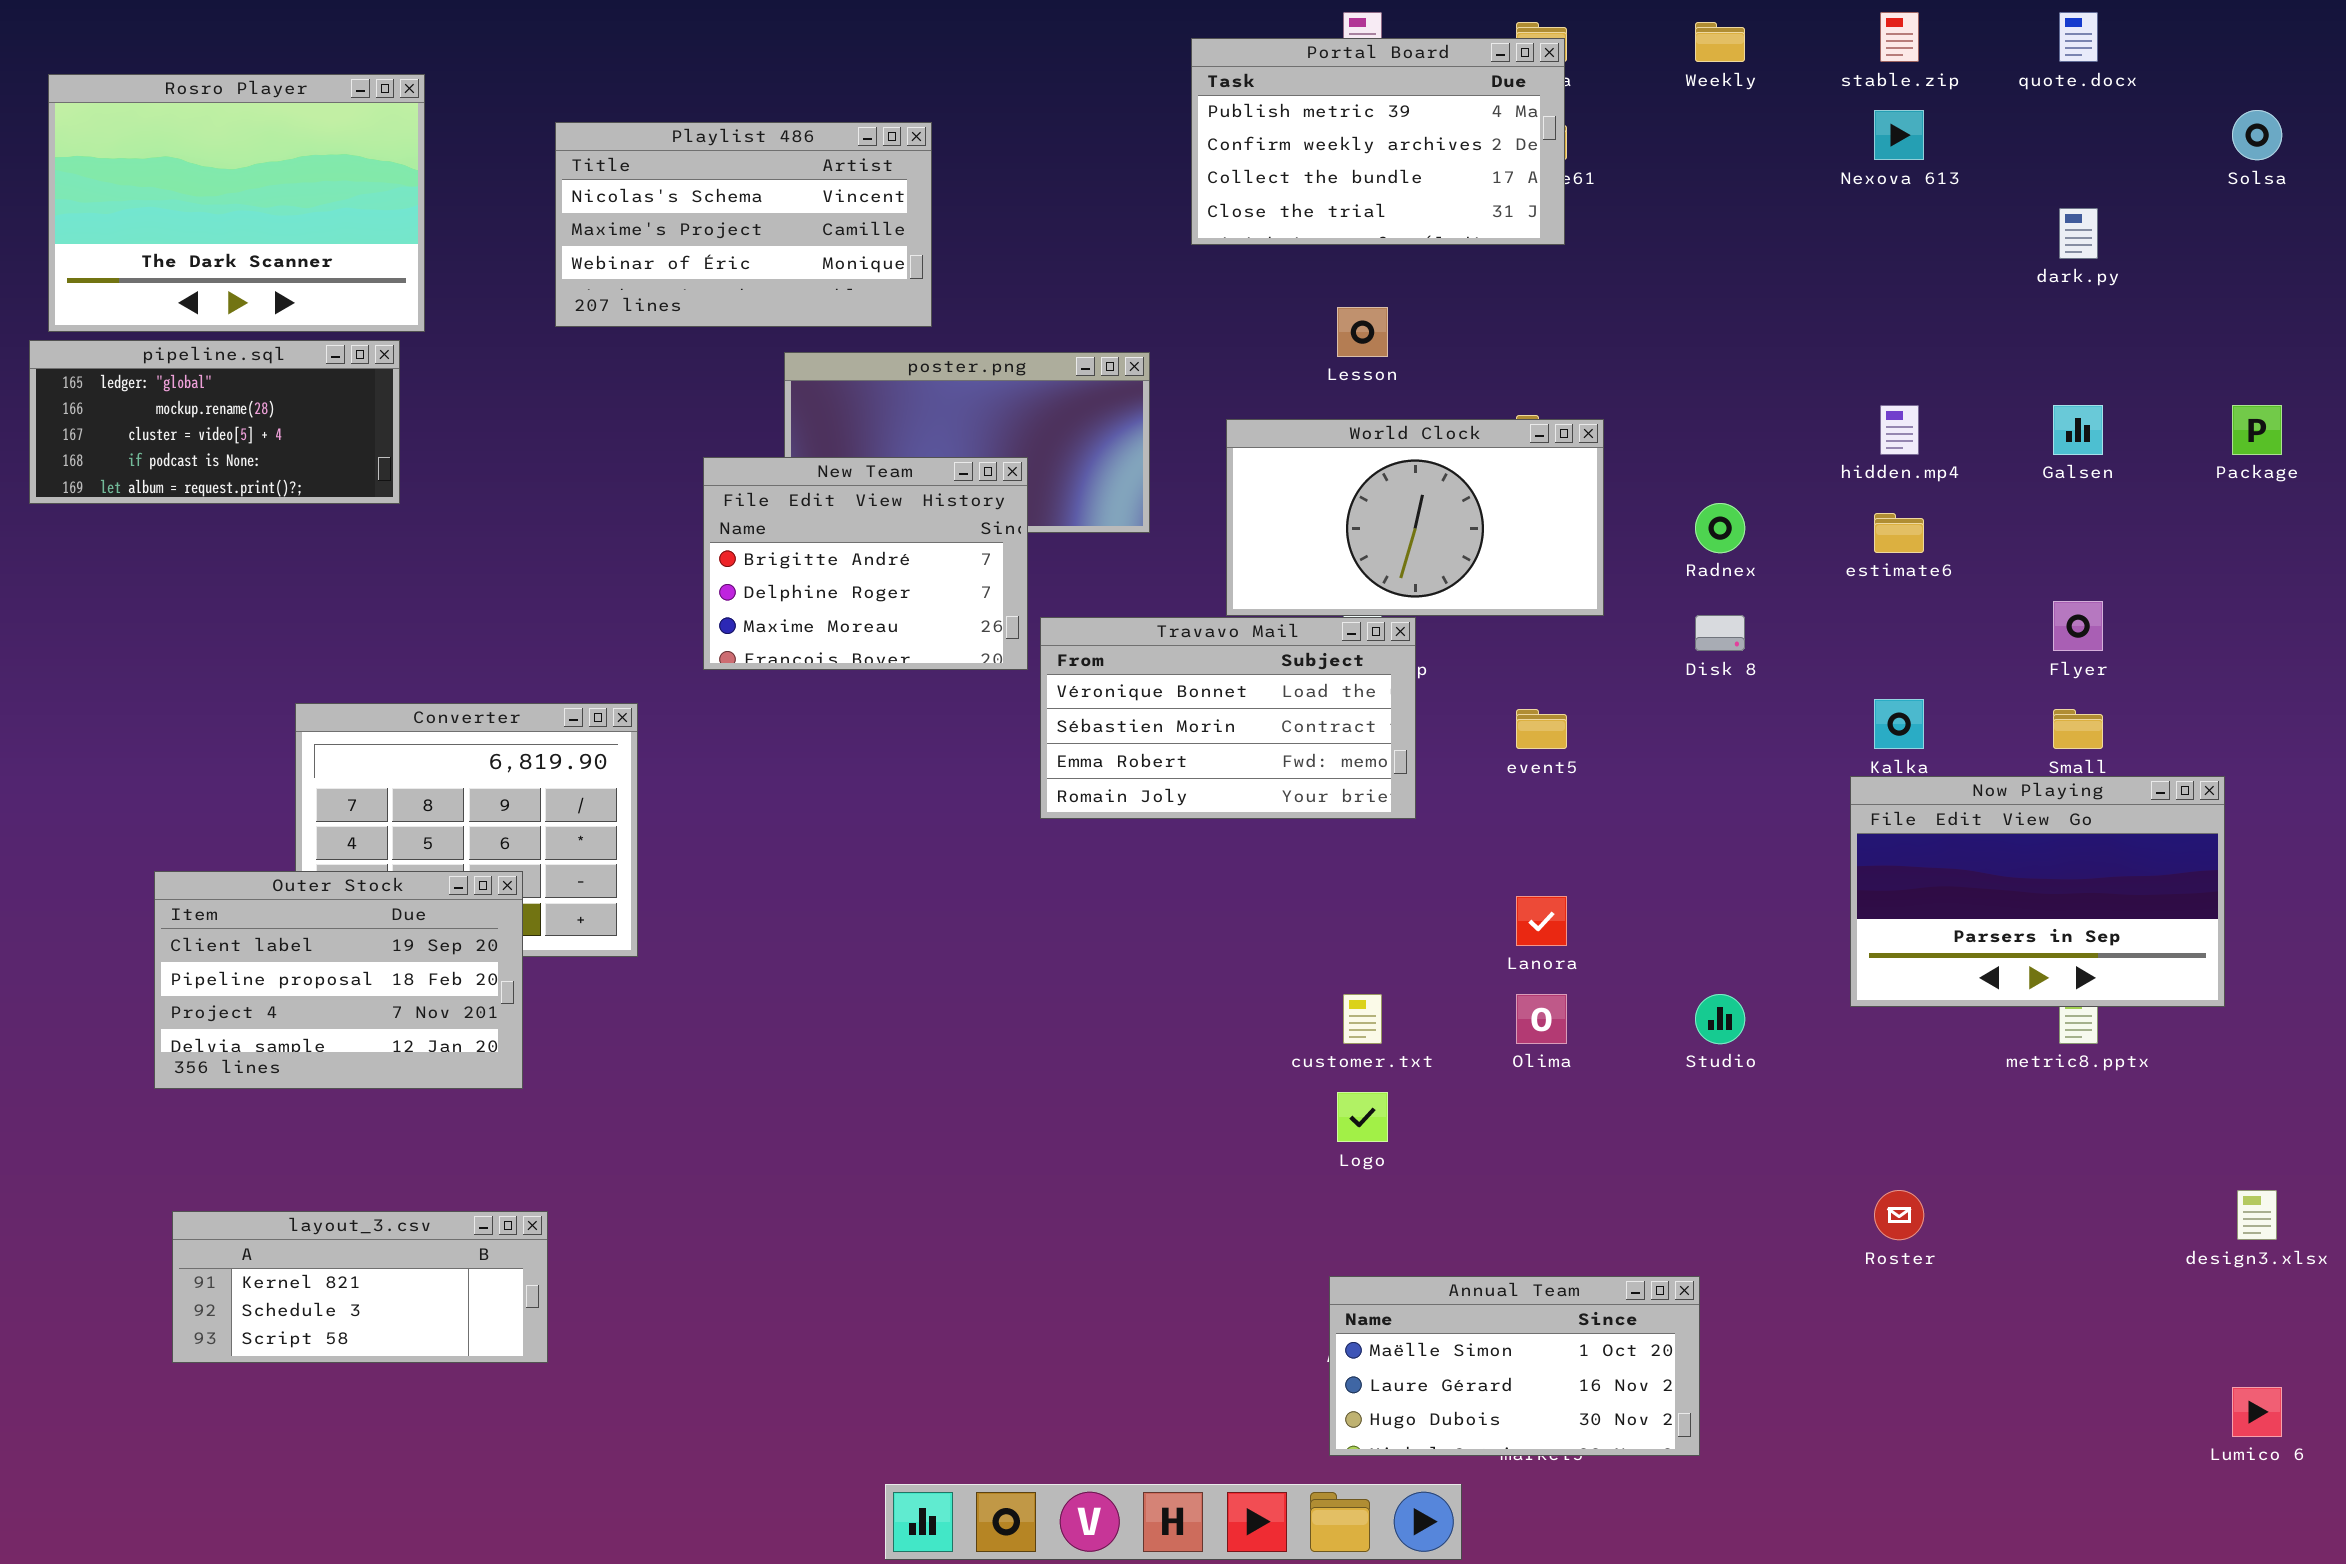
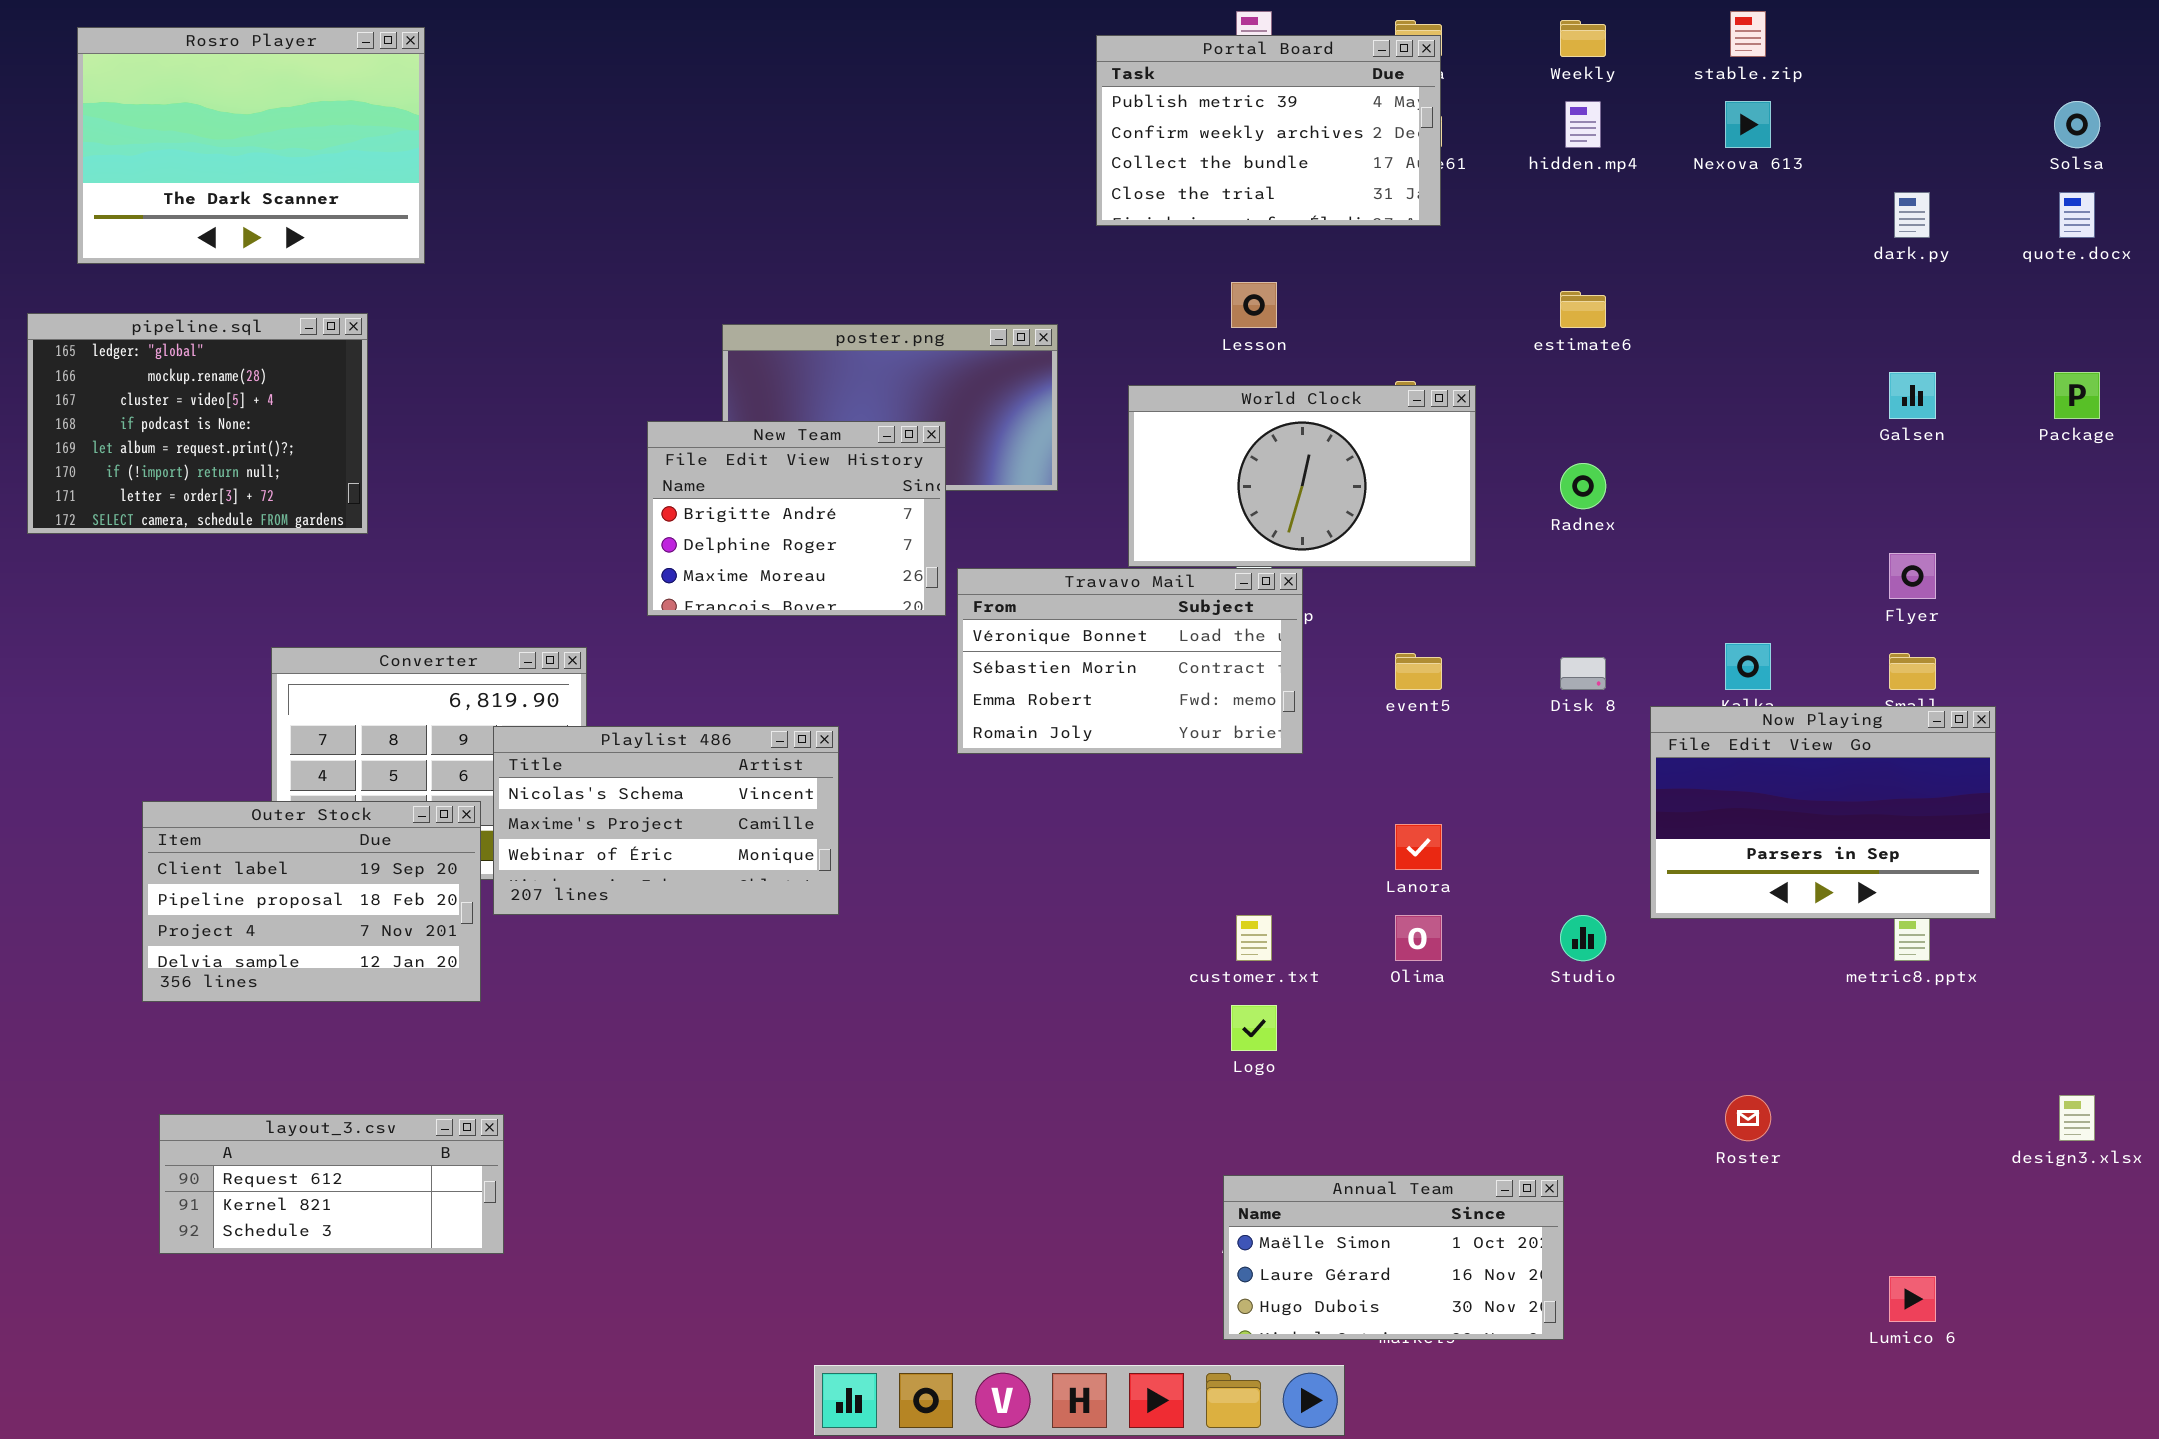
quote.docx: [2059,12,2098,62] -> [2059,192,2095,238], moved
Rosro Player: [48,74,425,332] -> [77,27,425,264], moved
Playlist 486: [555,122,932,327] -> [493,726,839,915], moved
pipeline.sql: [29,340,400,504] -> [27,313,368,534], resized
hidden.mp4: [1880,405,1919,455] -> [1565,101,1601,148], moved
estimate6: [1874,513,1924,553] -> [1560,291,1606,328], moved
Disk 8: [1695,615,1745,651] -> [1560,657,1606,690], moved
Now Playing: [1850,776,2225,1007] -> [1650,706,1996,919], moved
layout_3.csv: [172,1211,548,1363] -> [159,1114,504,1254], scrolled up 1 row
Lumico 6: [2232,1387,2282,1437] -> [1889,1276,1936,1322], moved

